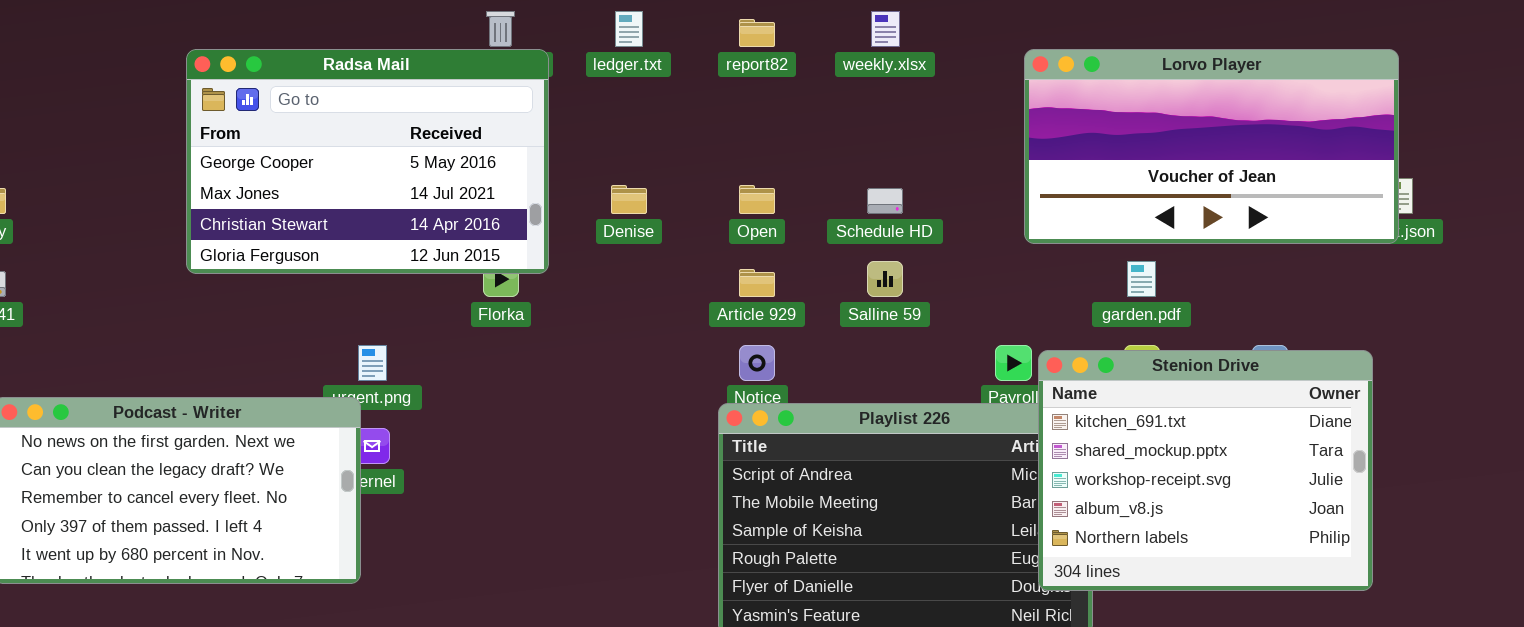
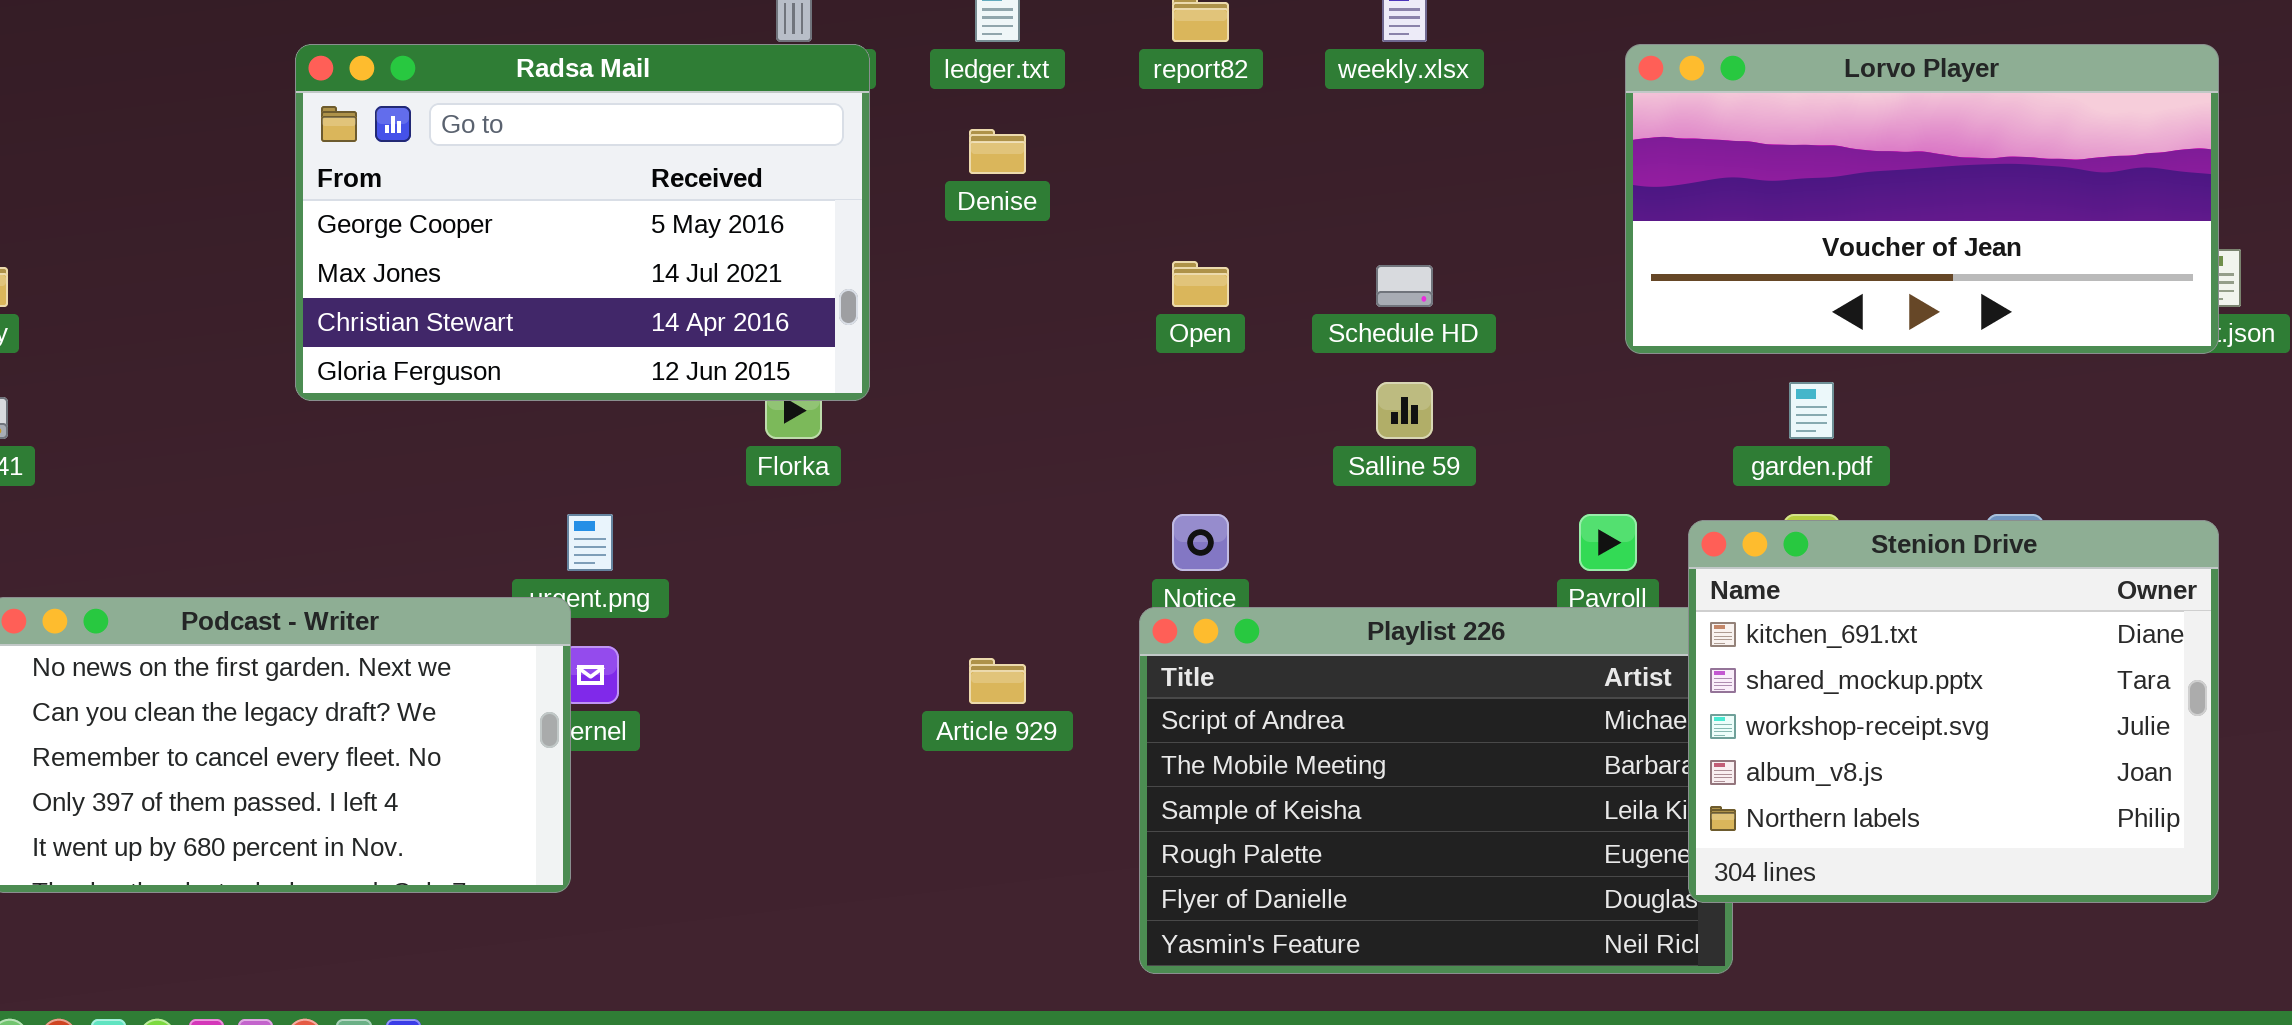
Denise: [611,185,647,214] -> [969,129,1026,174], moved
Article 929: [739,269,775,297] -> [969,658,1026,704], moved
Stenion Drive: [1038,350,1373,591] -> [1688,520,2219,903], moved

